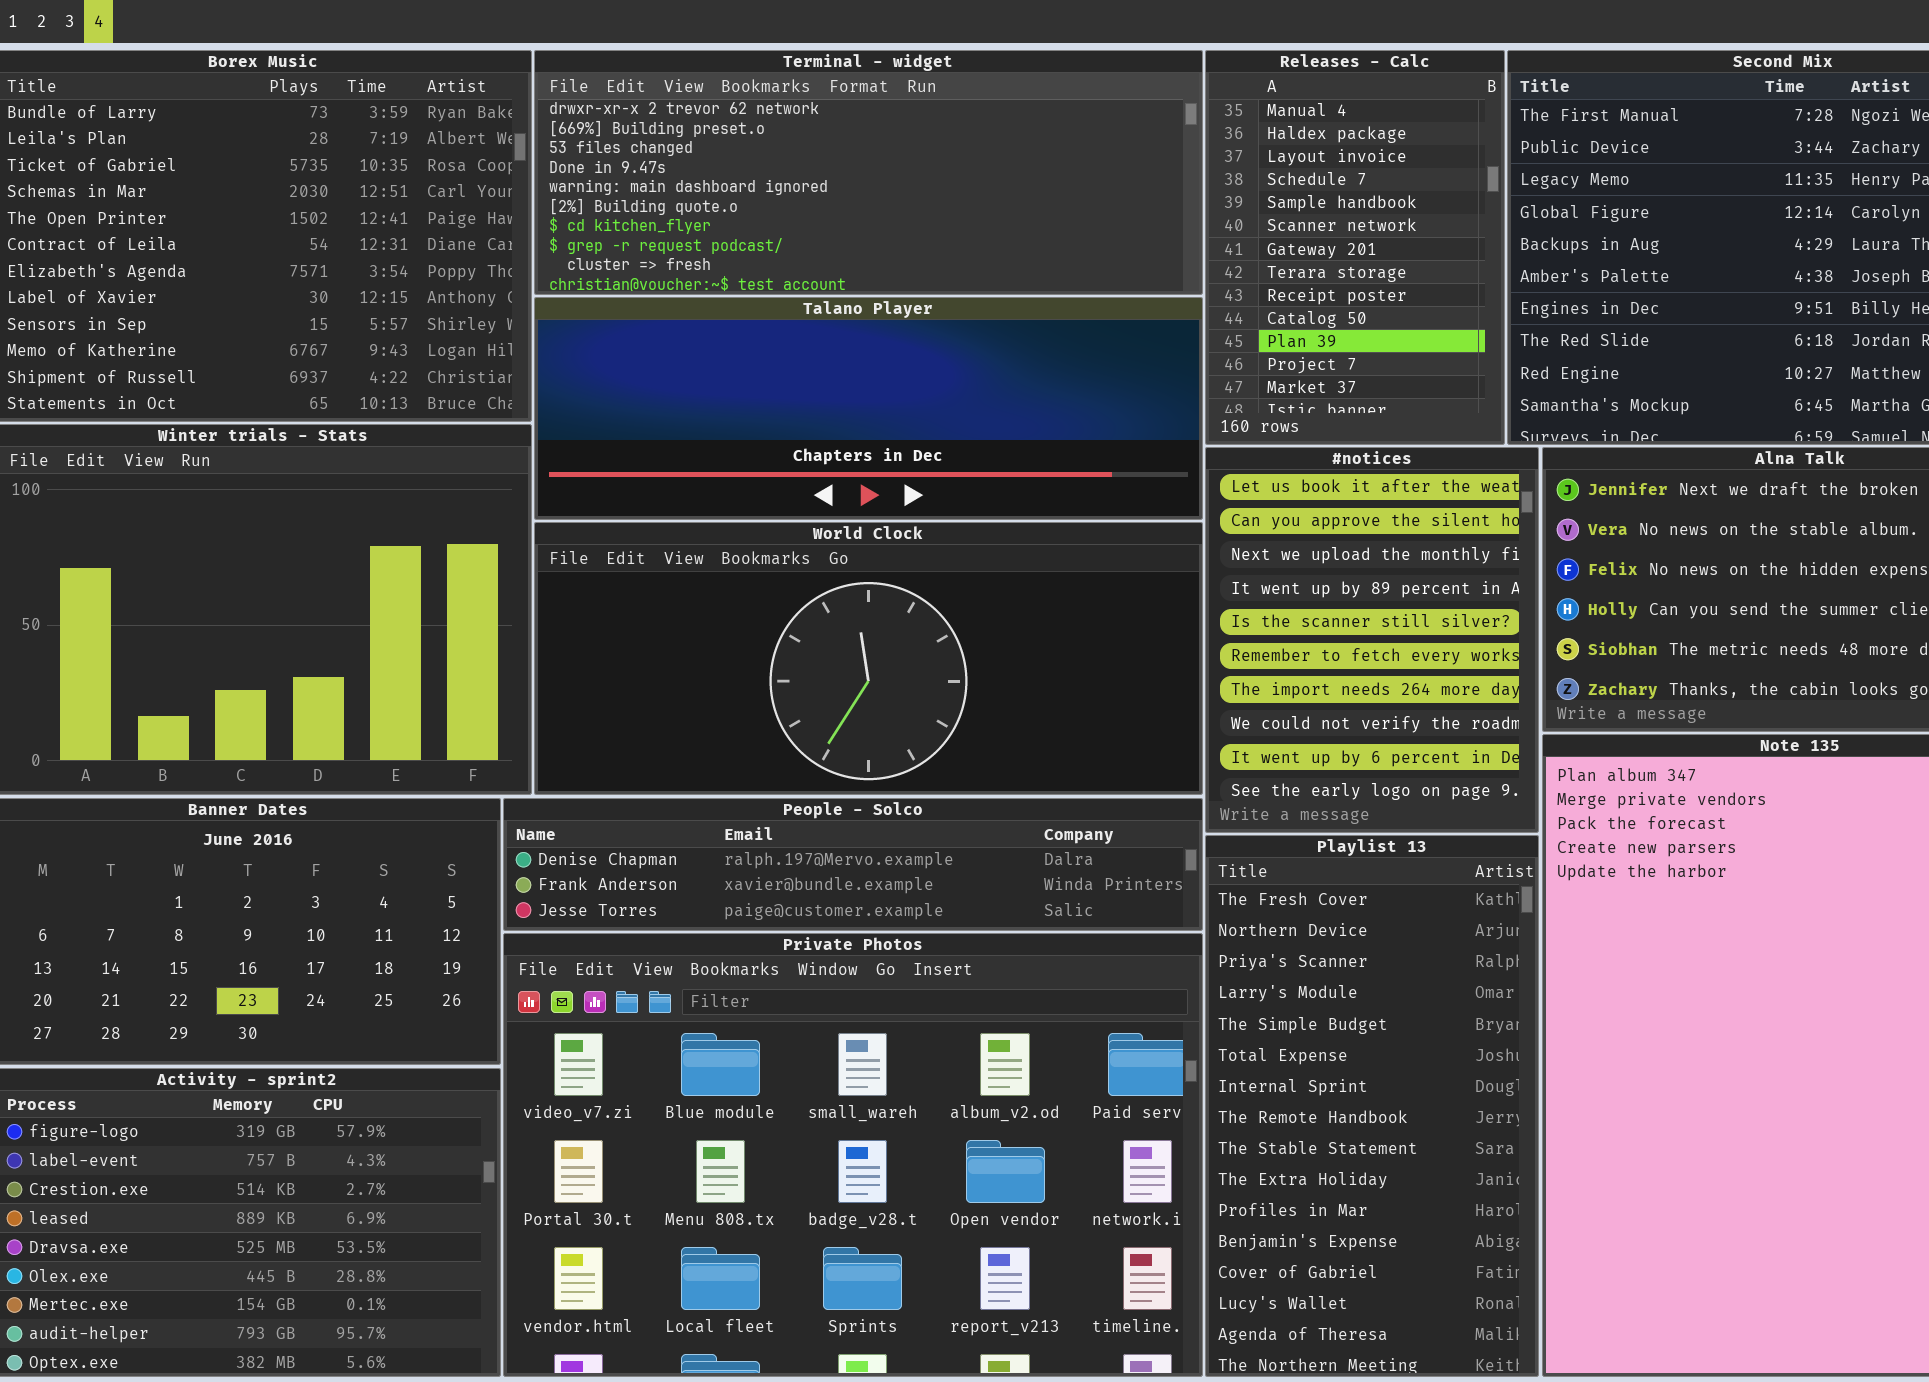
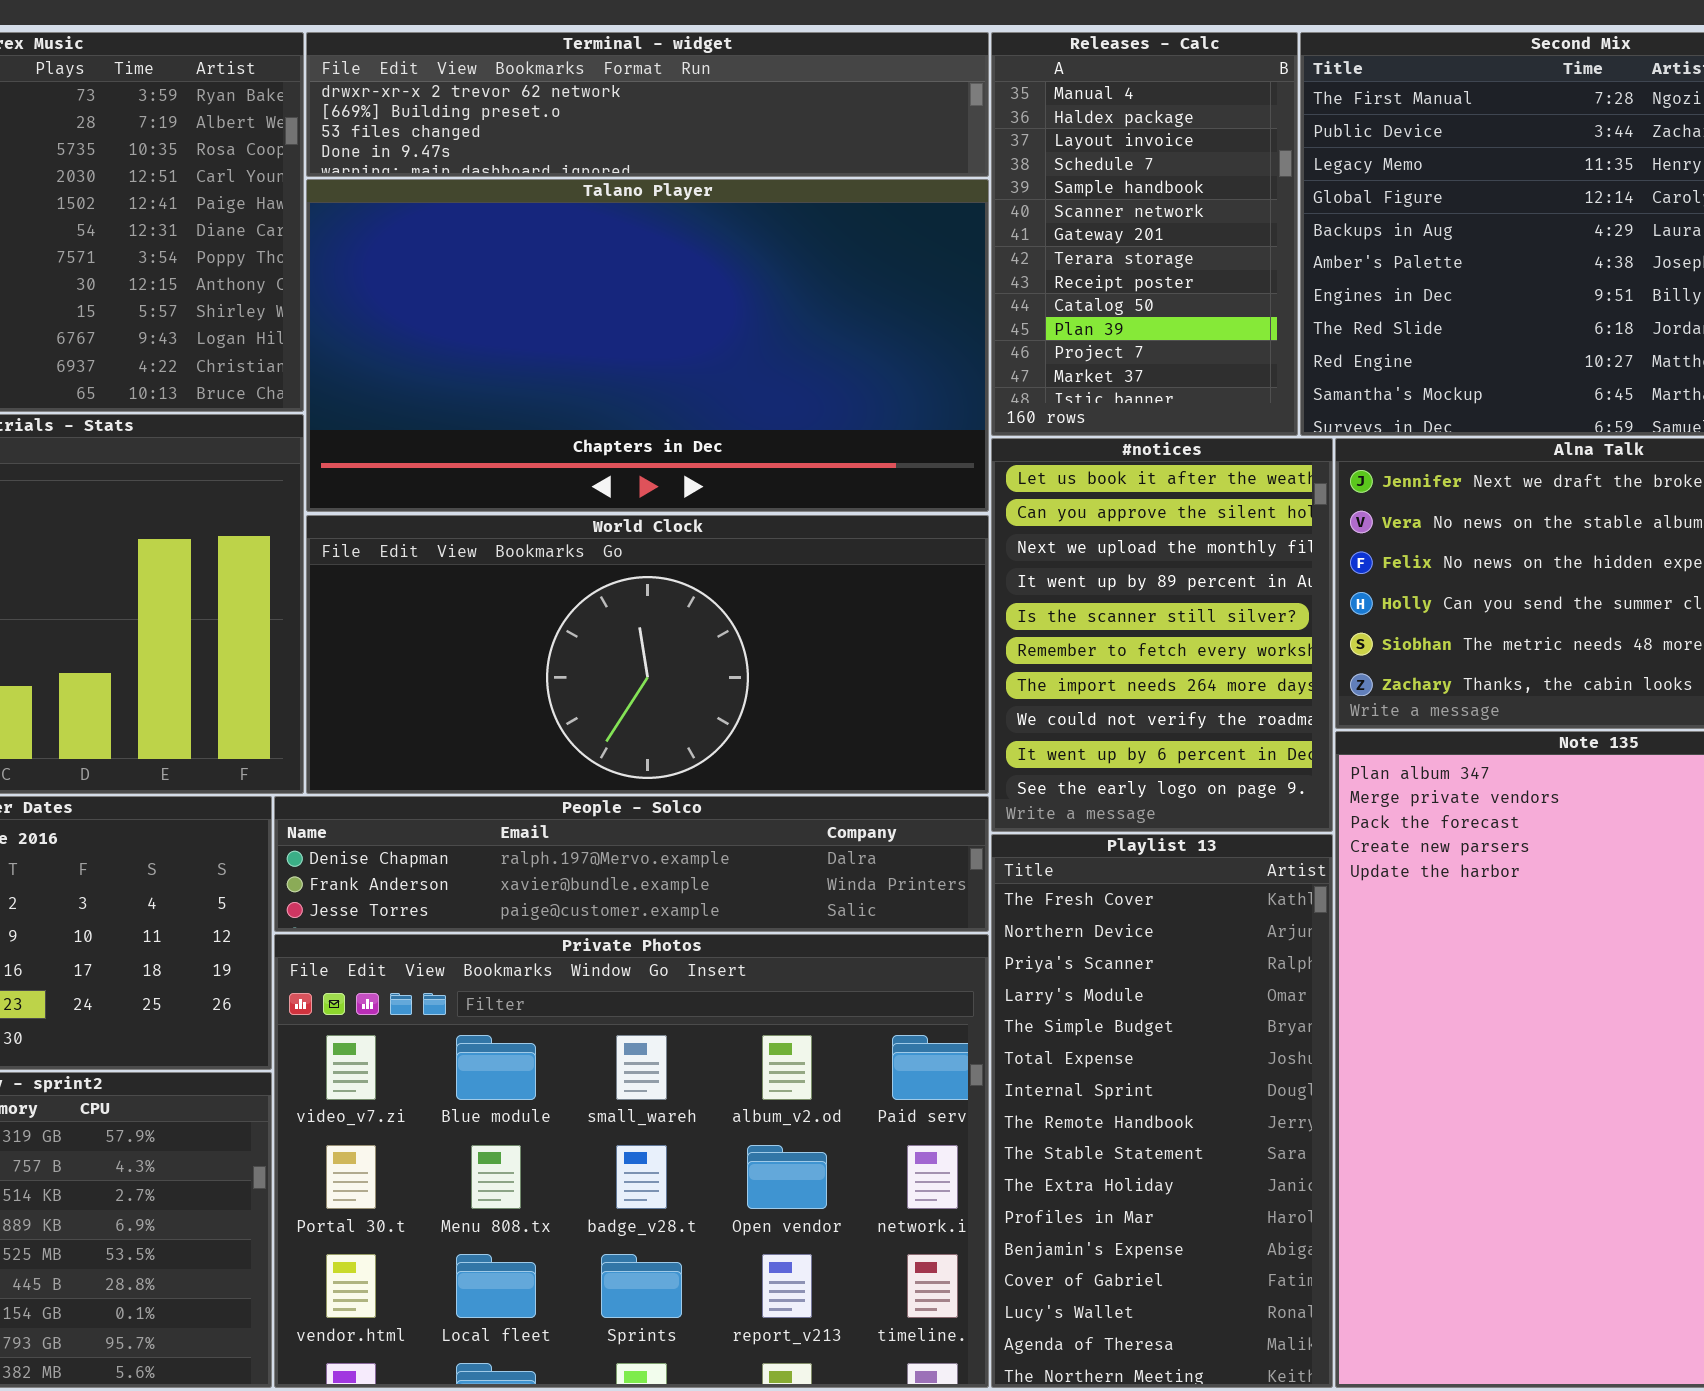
Terminal - widget: [534,50,1203,295] -> [306,32,989,177], resized
Talano Player: [534,297,1203,520] -> [306,179,989,512], resized

